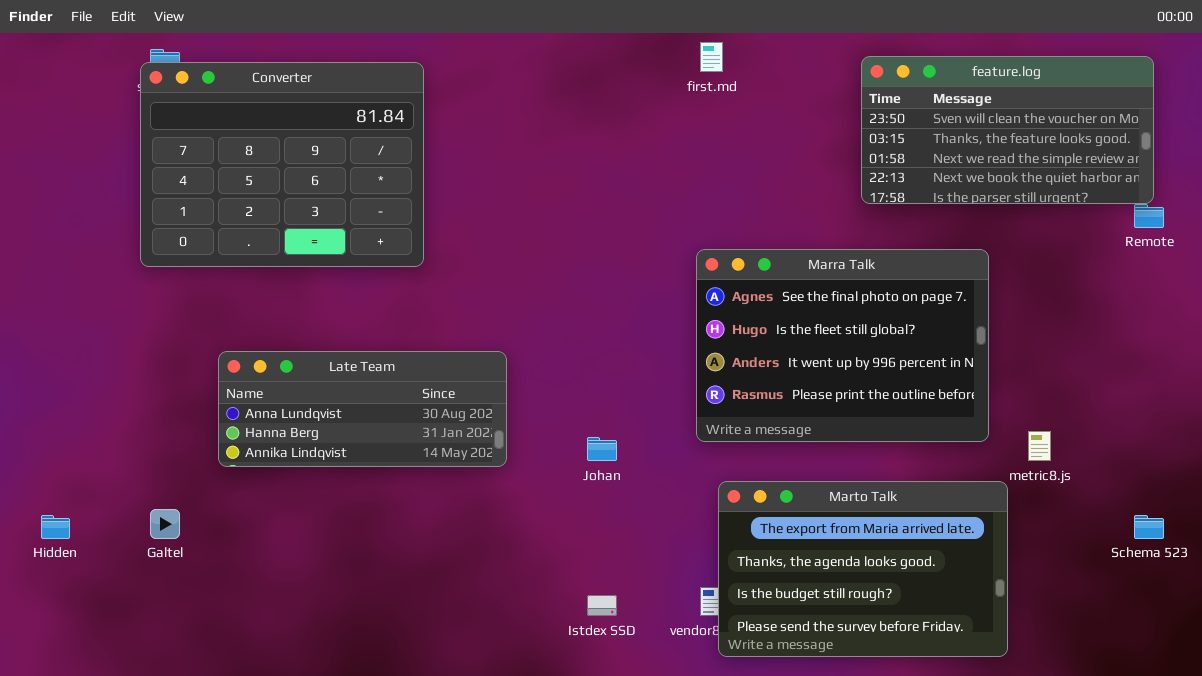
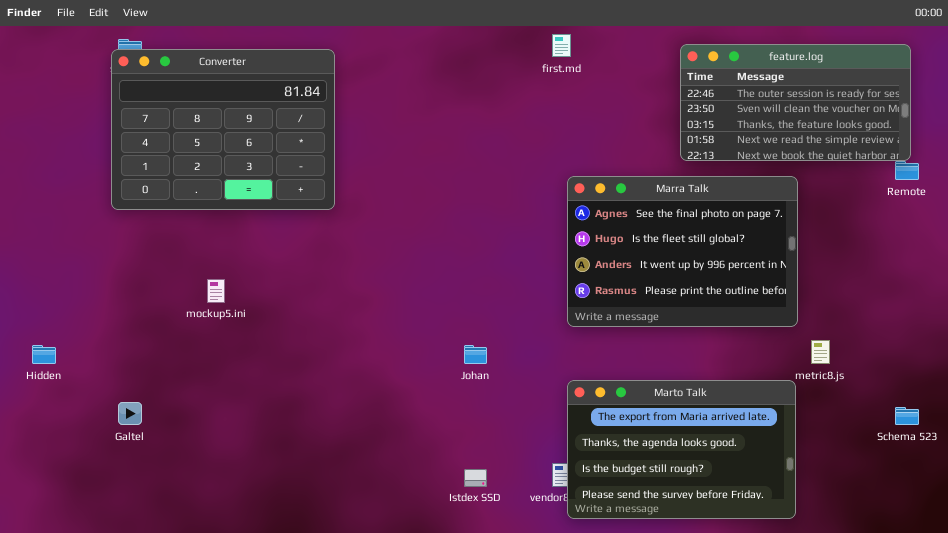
feature.log: [861,56,1154,204] -> [680,44,911,161], scrolled up 1 row
Marra Talk: [696,249,989,442] -> [567,176,798,327], moved
Late Team: [218,351,507,467] -> none, closed
Hidden: [41,515,70,539] -> [32,345,56,364], moved

